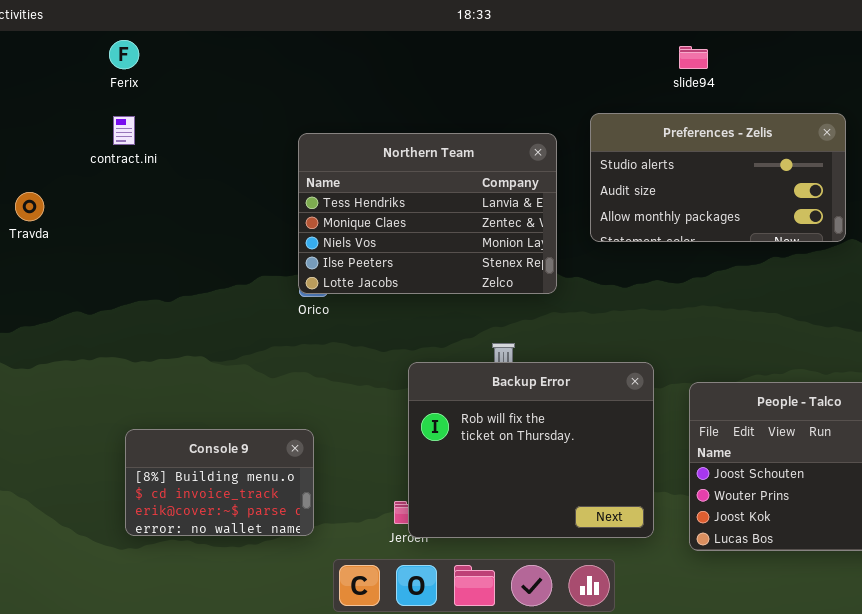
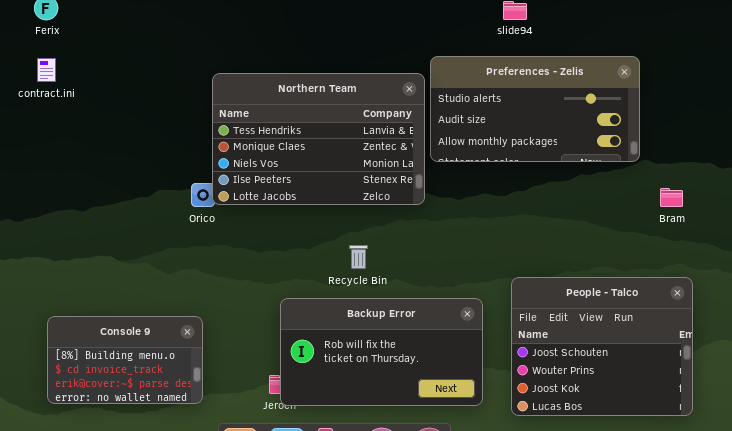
Northern Team: [298,133,557,294] -> [212,73,425,205], moved
Backup Error: [408,362,654,538] -> [280,298,483,406], resized

